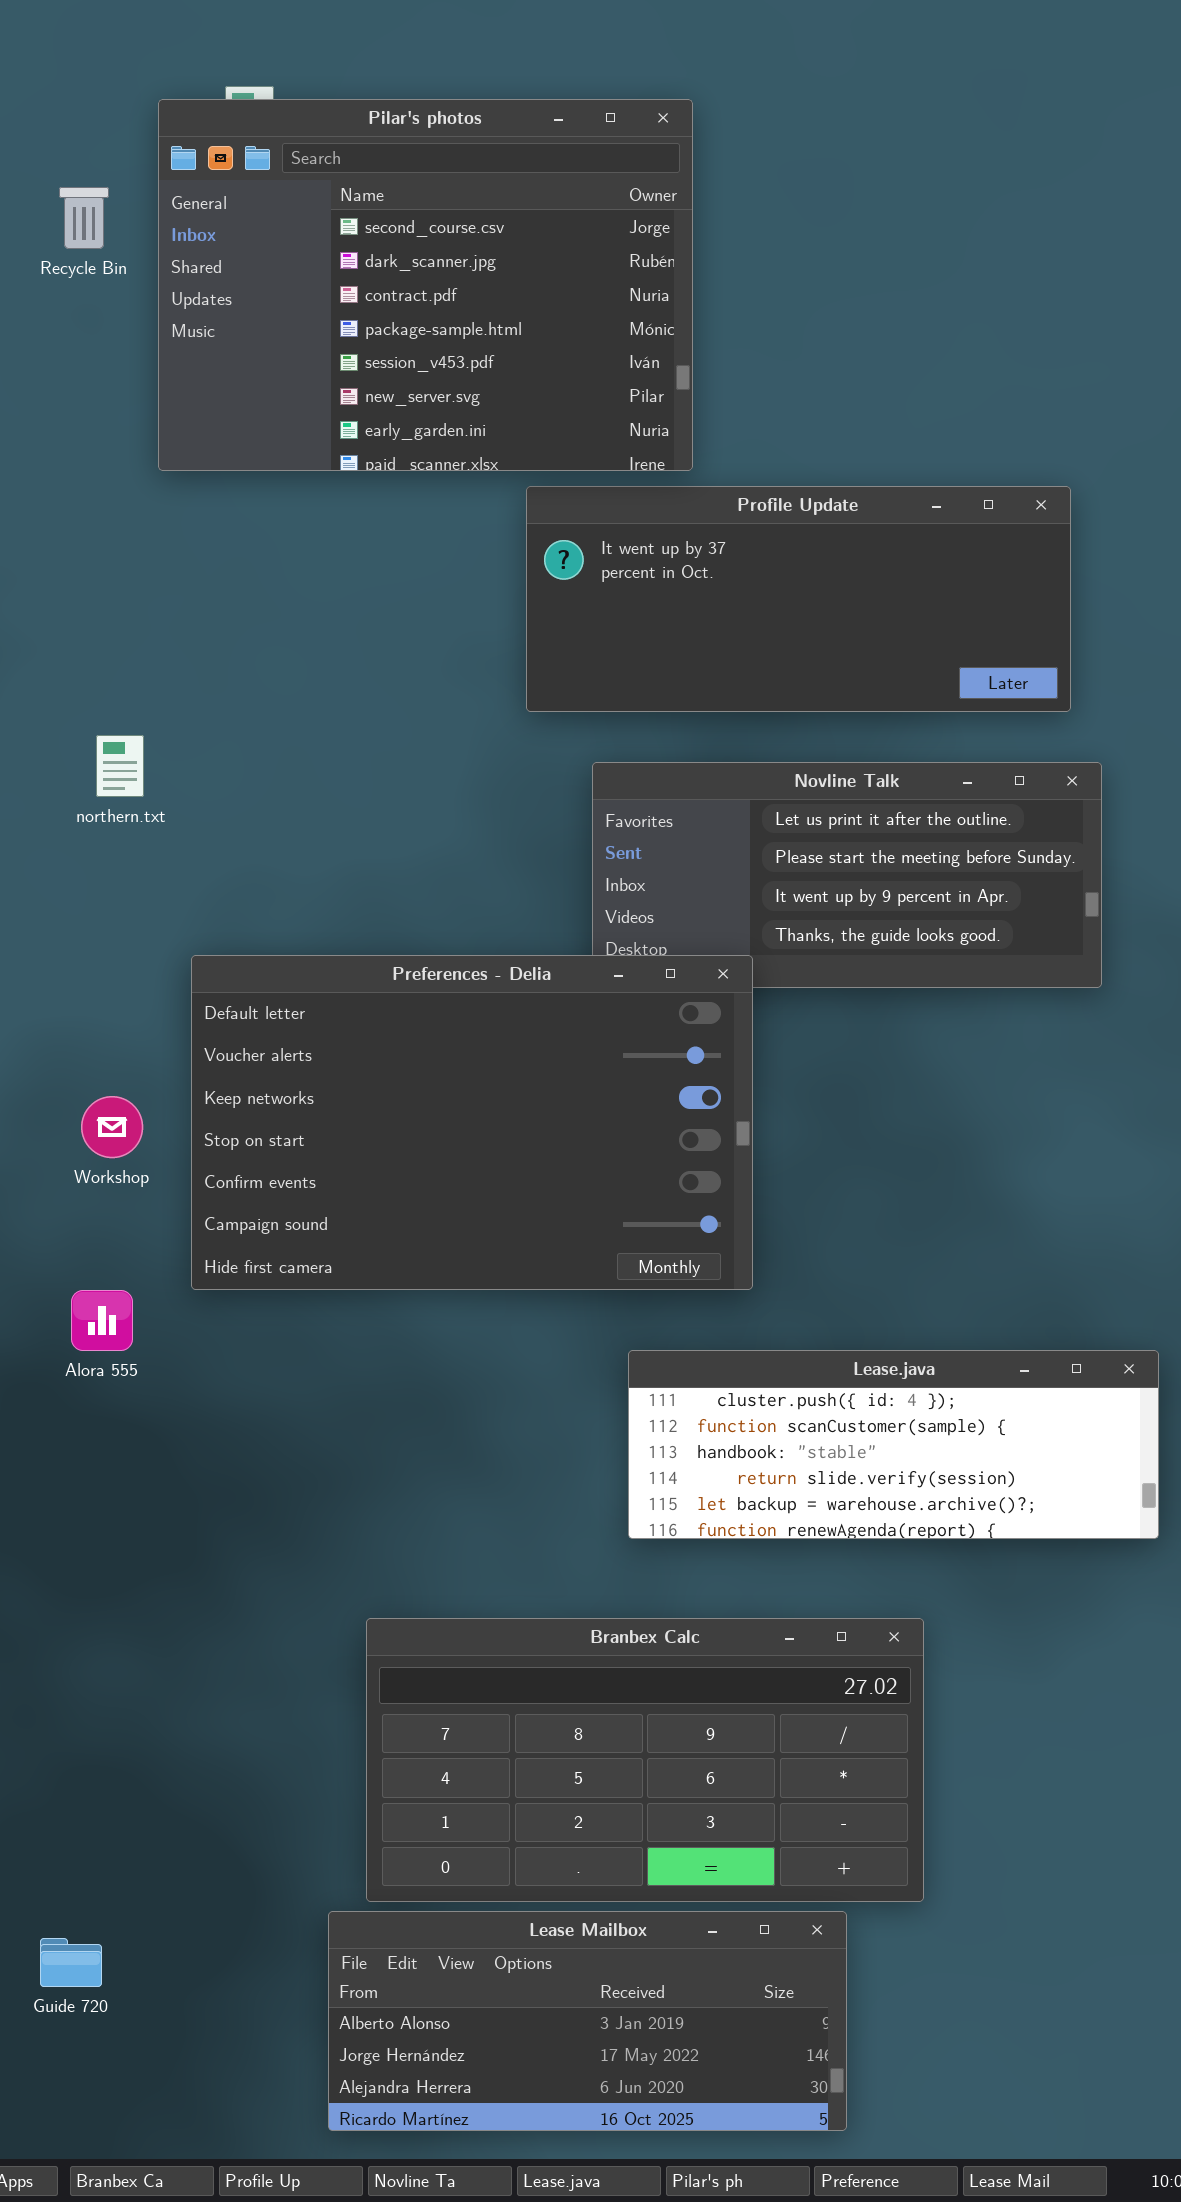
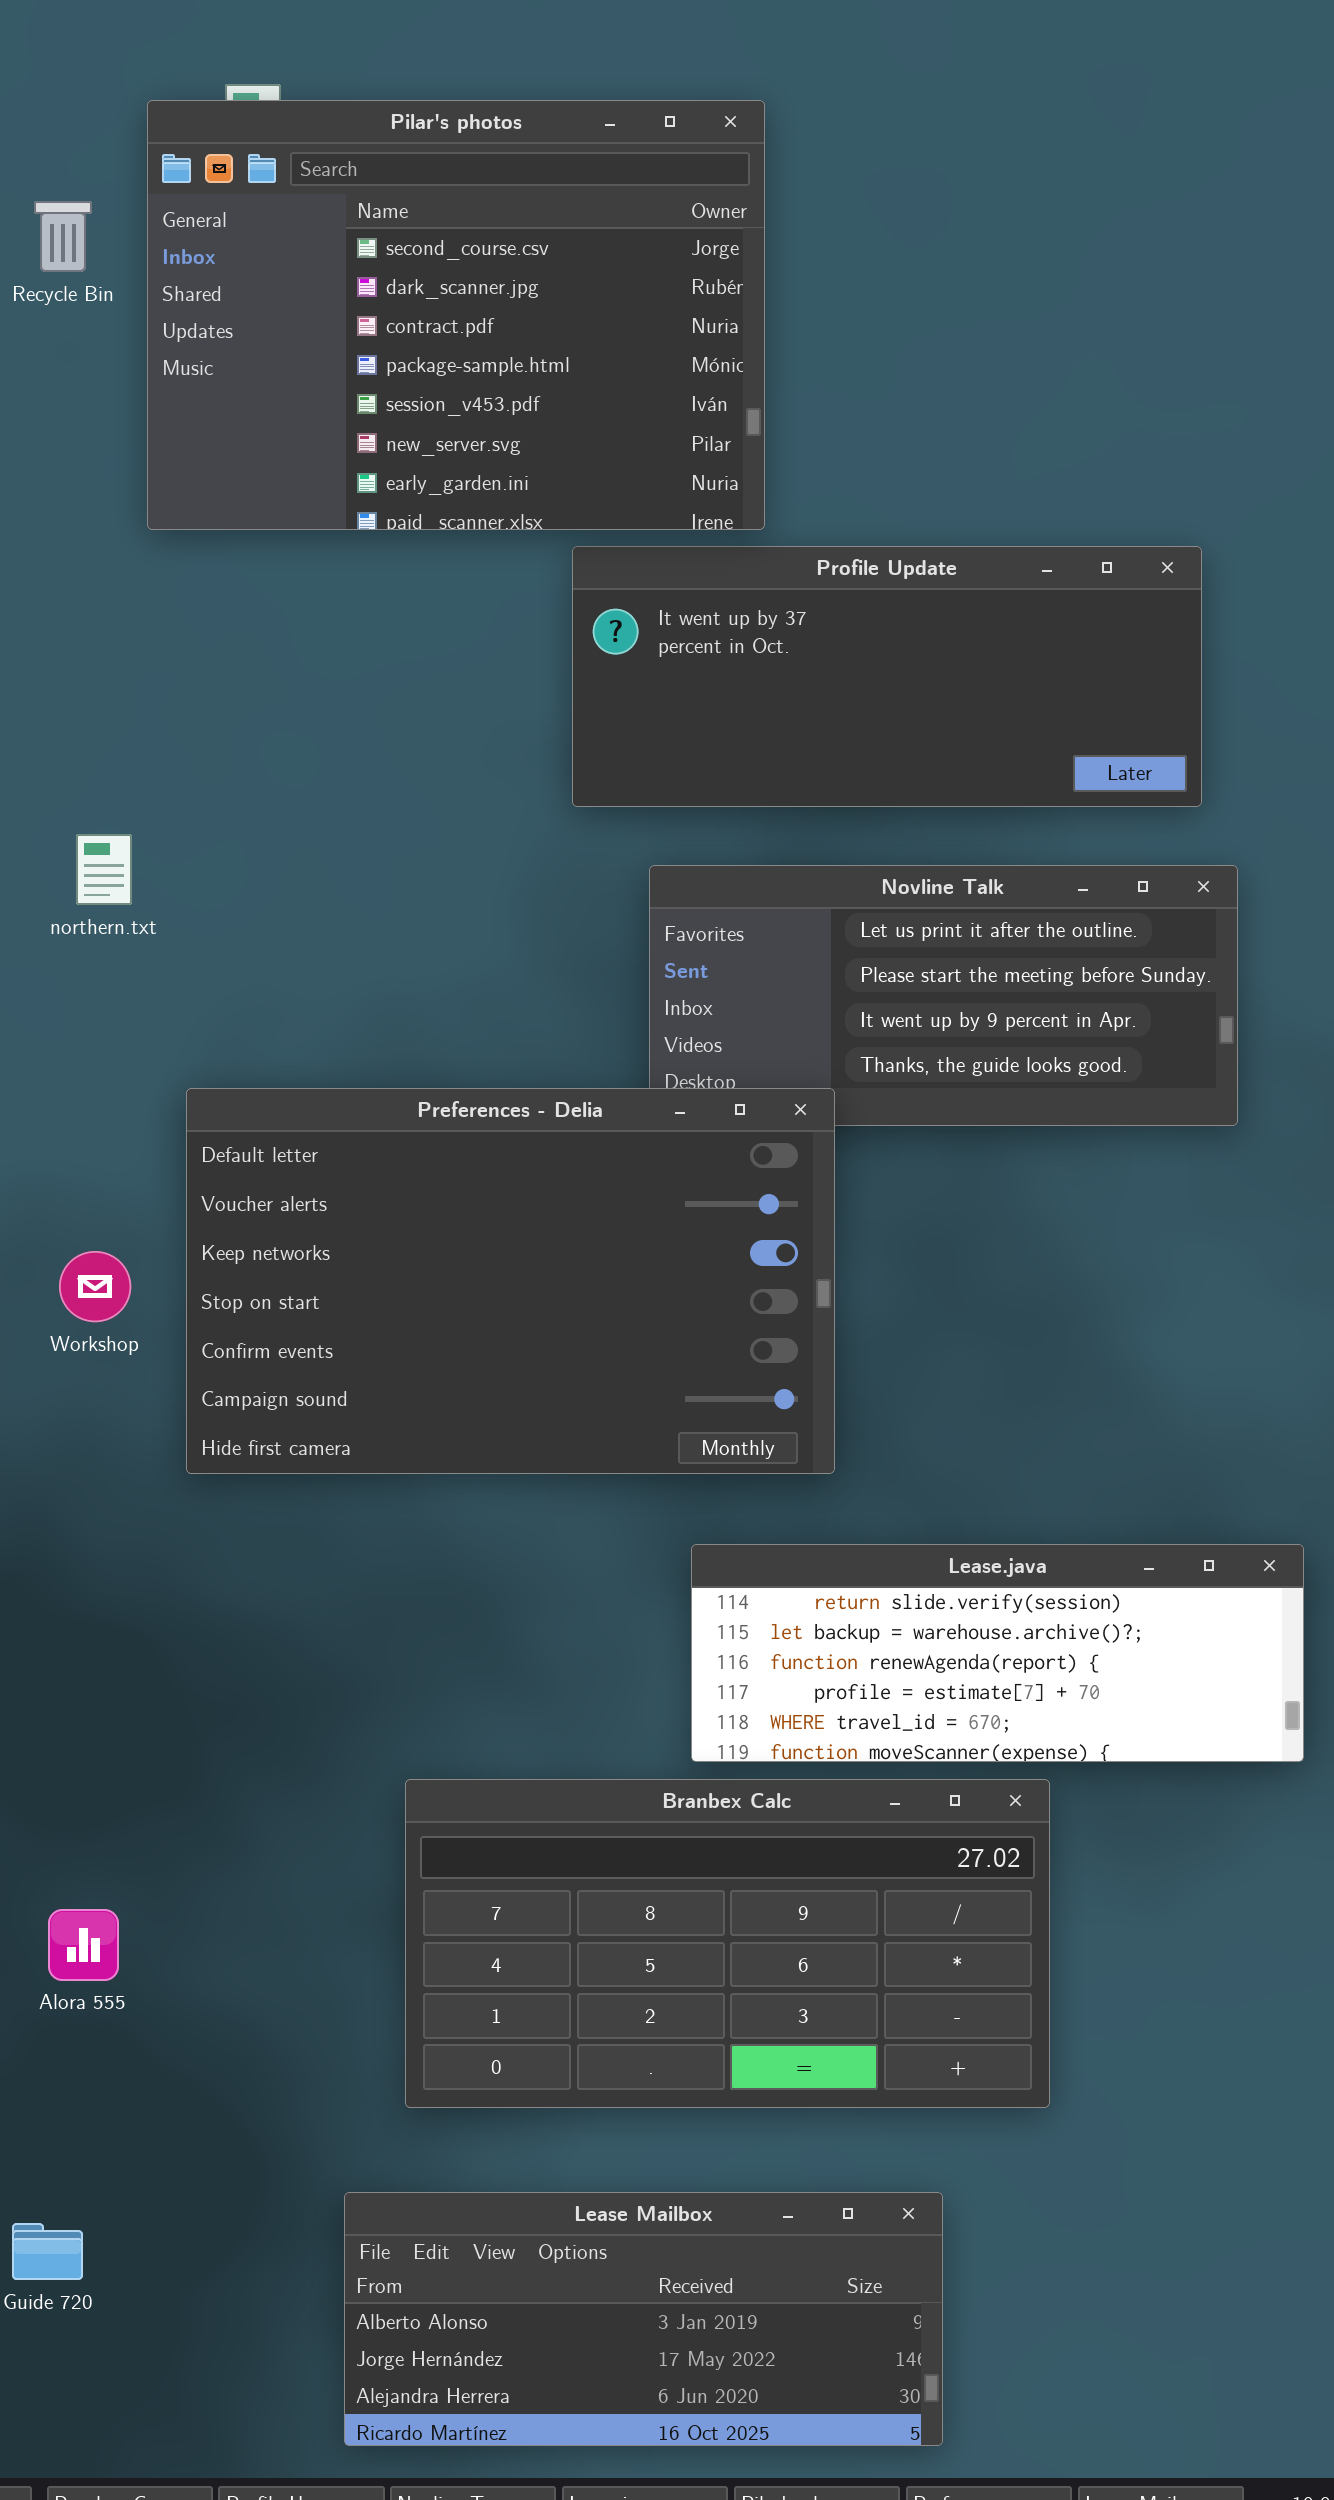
Alora 555: [71,1290,133,1351] -> [48,1909,119,1981], moved
Lease.java: [628,1350,1159,1539] -> [691,1544,1304,1762], scrolled down 3 rows
Branbex Calc: [366,1618,924,1902] -> [405,1779,1050,2108], moved

